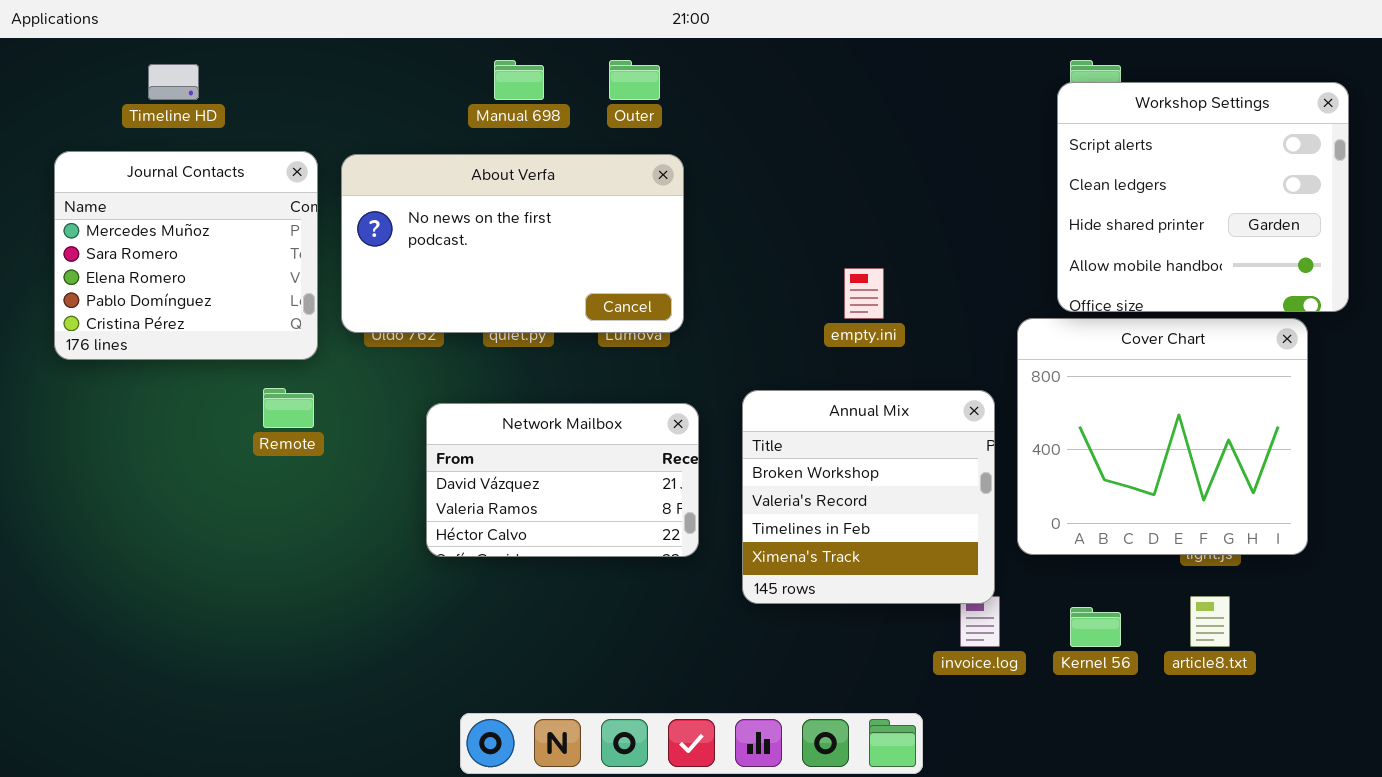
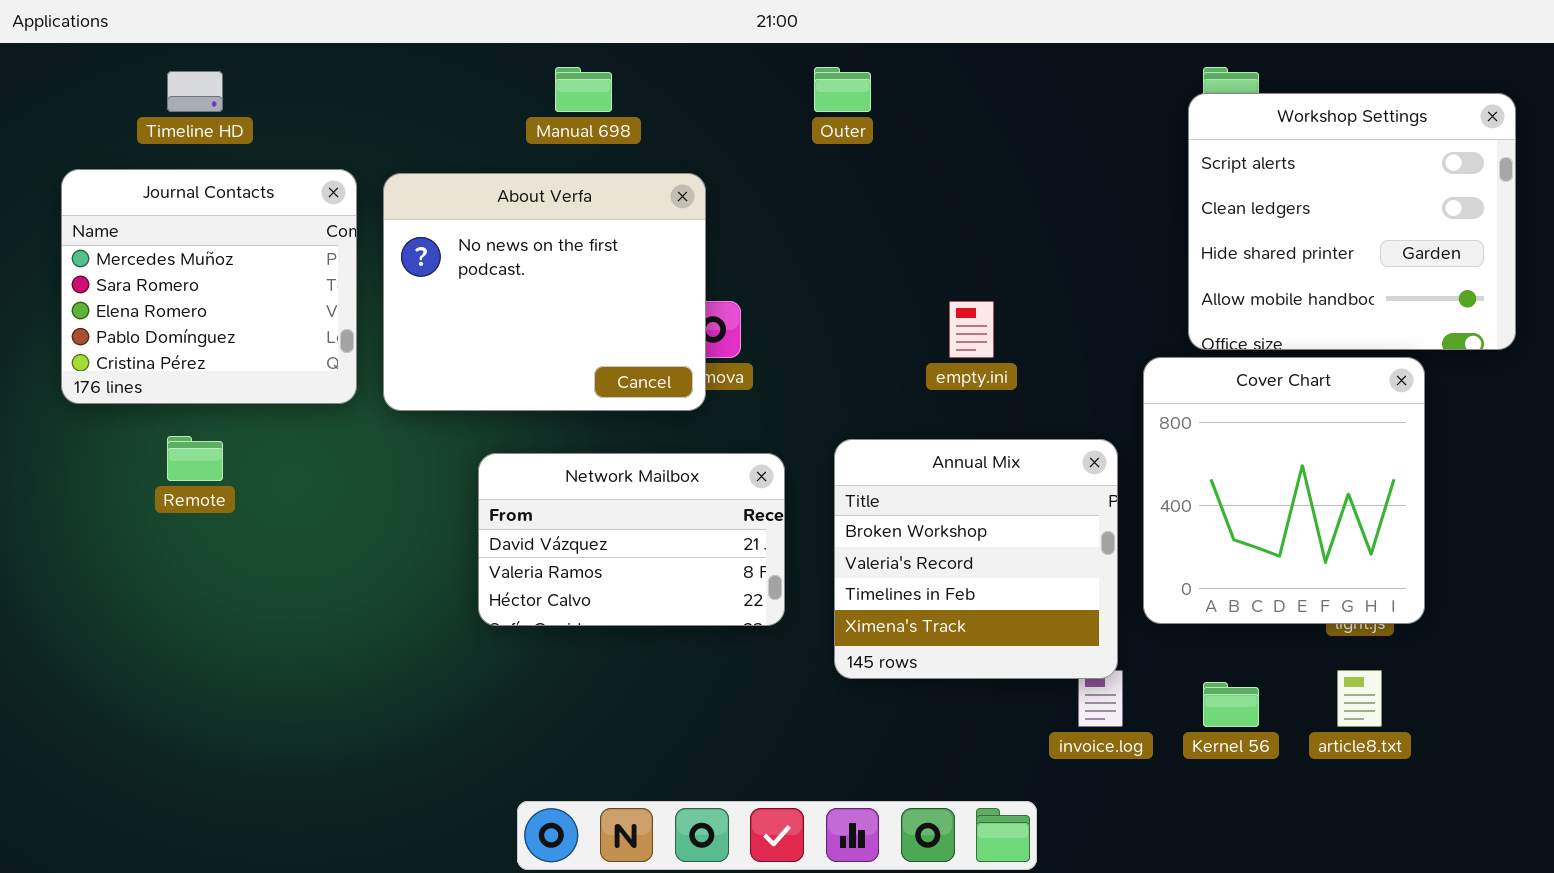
Outer: [609,60,660,100] -> [814,67,871,112], moved
About Verfa: [341,154,684,333] -> [383,173,706,411], resized
Cover Chart: [1017,318,1308,555] -> [1143,357,1425,624], resized
Remote: [263,388,314,428] -> [167,436,223,481], moved

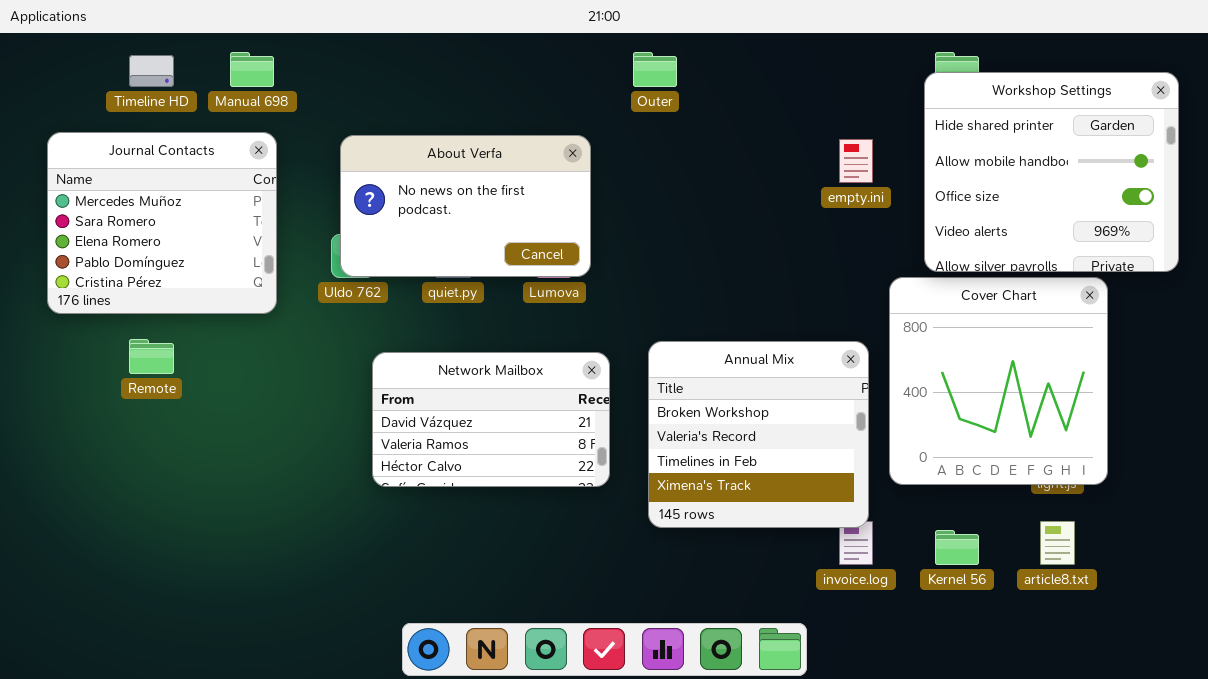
Manual 698: [555,67,612,112] -> [230,52,274,87], moved
Workshop Settings: [1188,93,1516,350] -> [924,72,1179,272], scrolled down 2 rows
About Verfa: [383,173,706,411] -> [340,135,591,277], moved, resized
empty.ini: [949,301,994,358] -> [839,139,873,183], moved

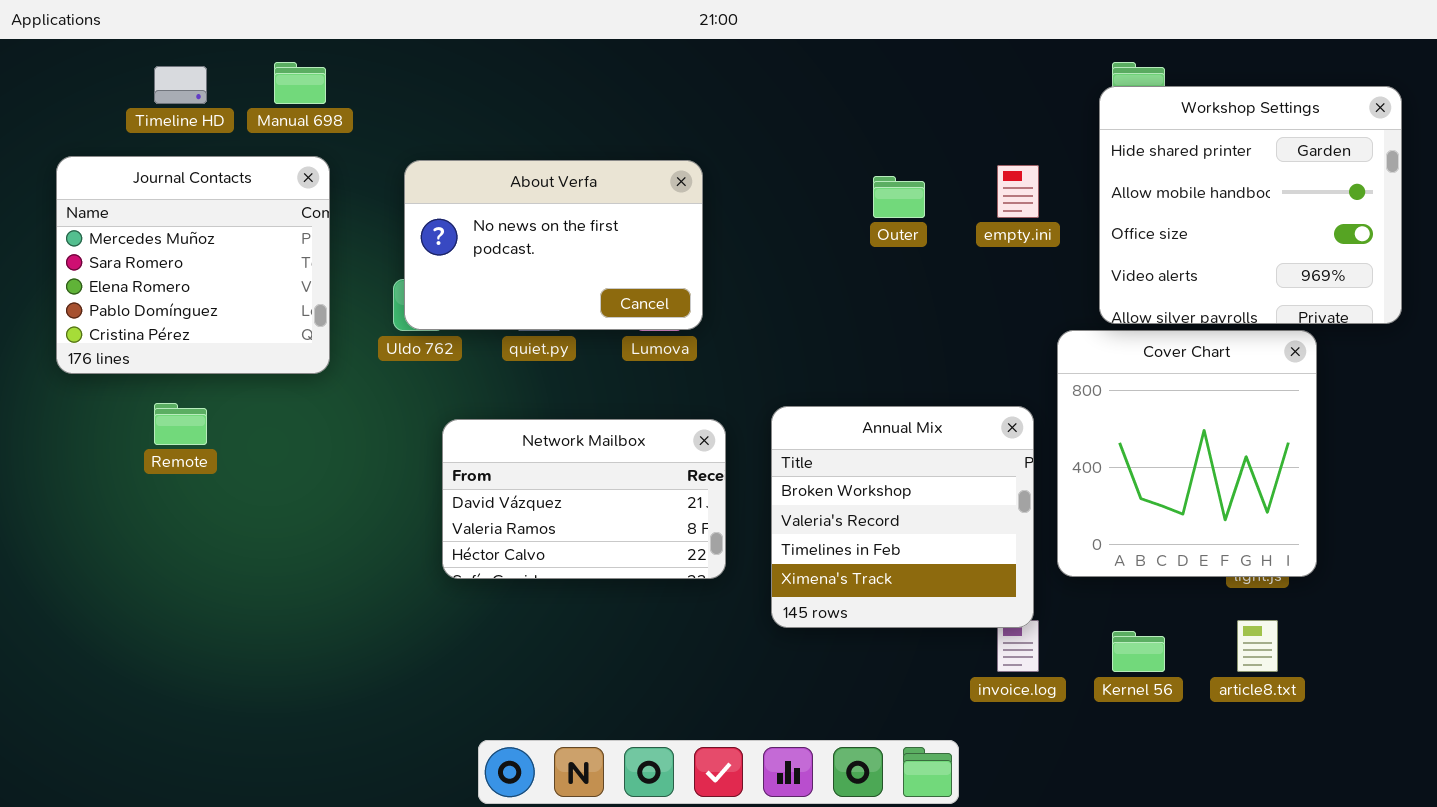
Outer: [633,52,677,87] -> [873,176,925,218], moved

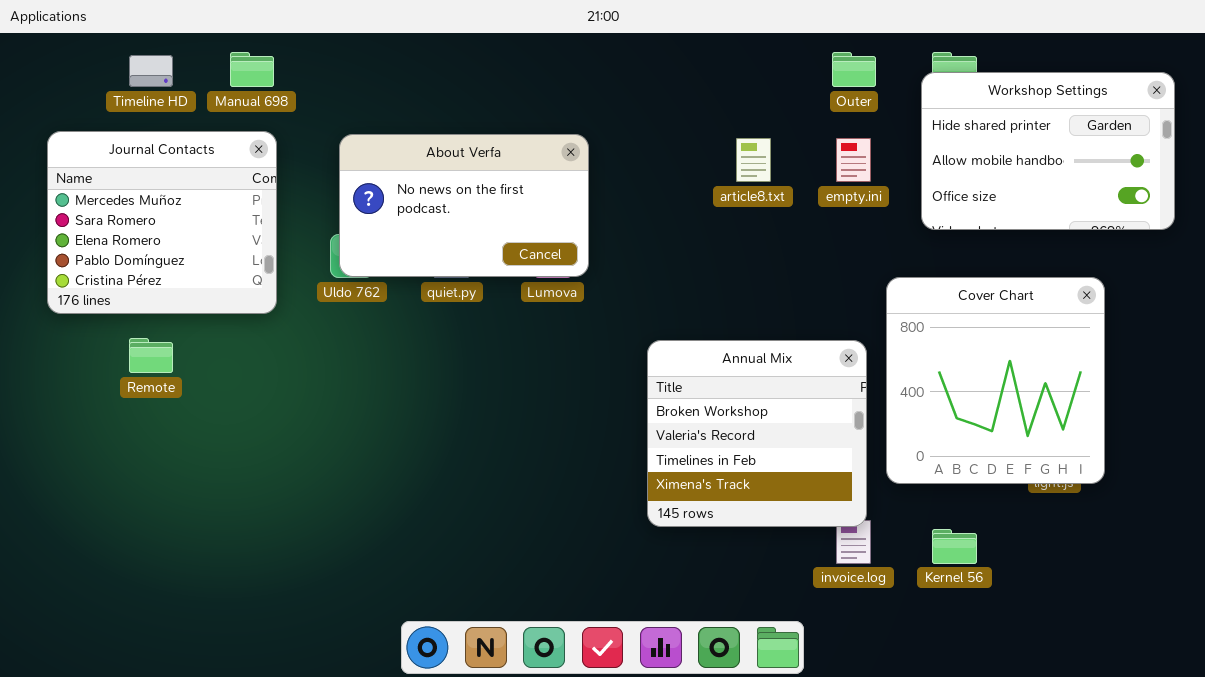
Workshop Settings: [1099,86,1402,324] -> [921,72,1175,230], resized
Outer: [873,176,925,218] -> [832,52,876,87], moved
Network Mailbox: [442,419,726,579] -> none, closed
article8.txt: [1237,620,1278,672] -> [736,138,771,182], moved

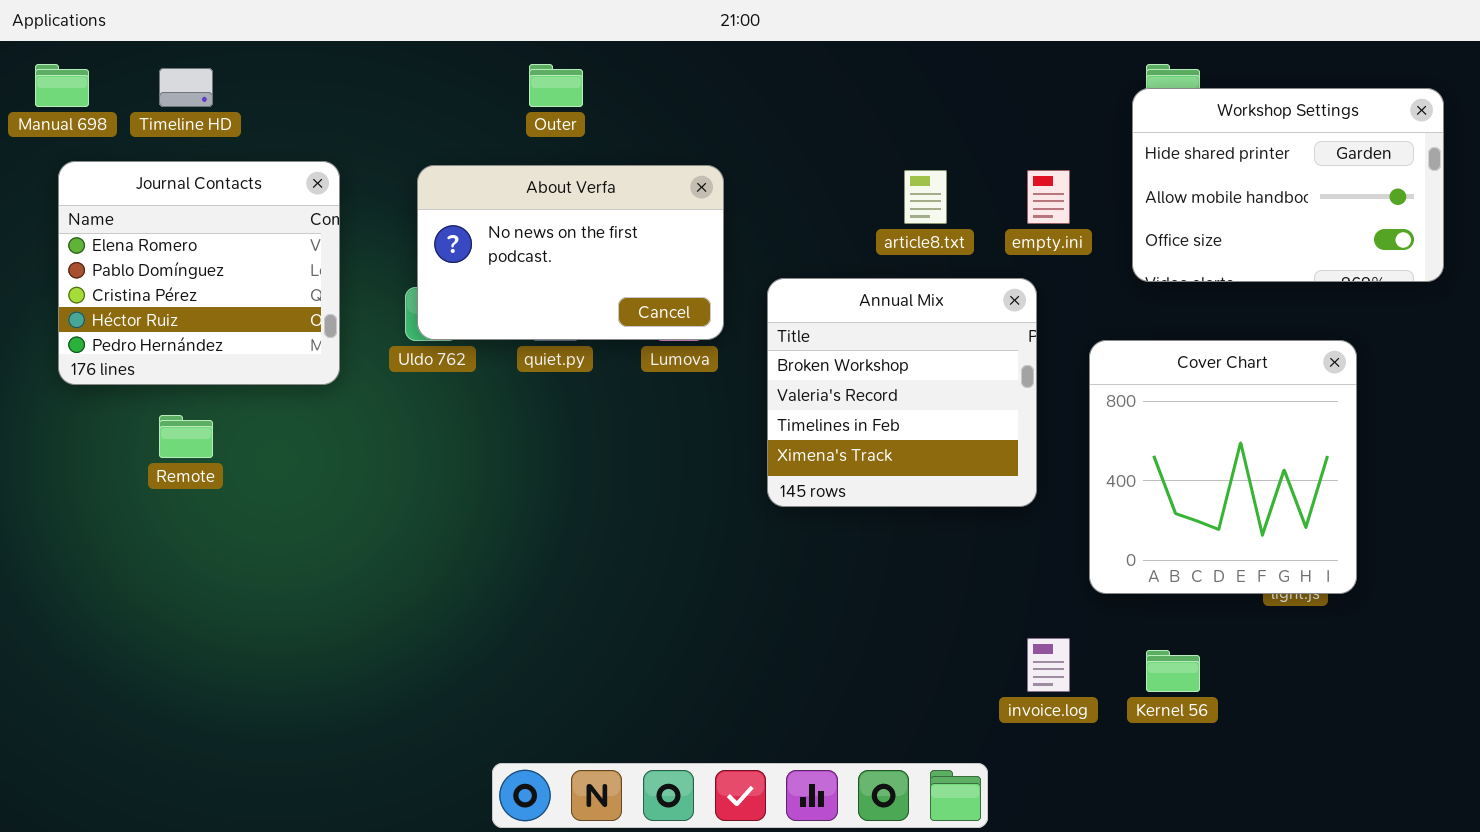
Manual 698: [230,52,274,87] -> [35,64,89,107], moved
Outer: [832,52,876,87] -> [529,64,583,107], moved
Journal Contacts: [47,131,277,314] -> [58,161,340,385], scrolled down 2 rows
Annual Mix: [647,340,867,527] -> [767,278,1037,507], moved

